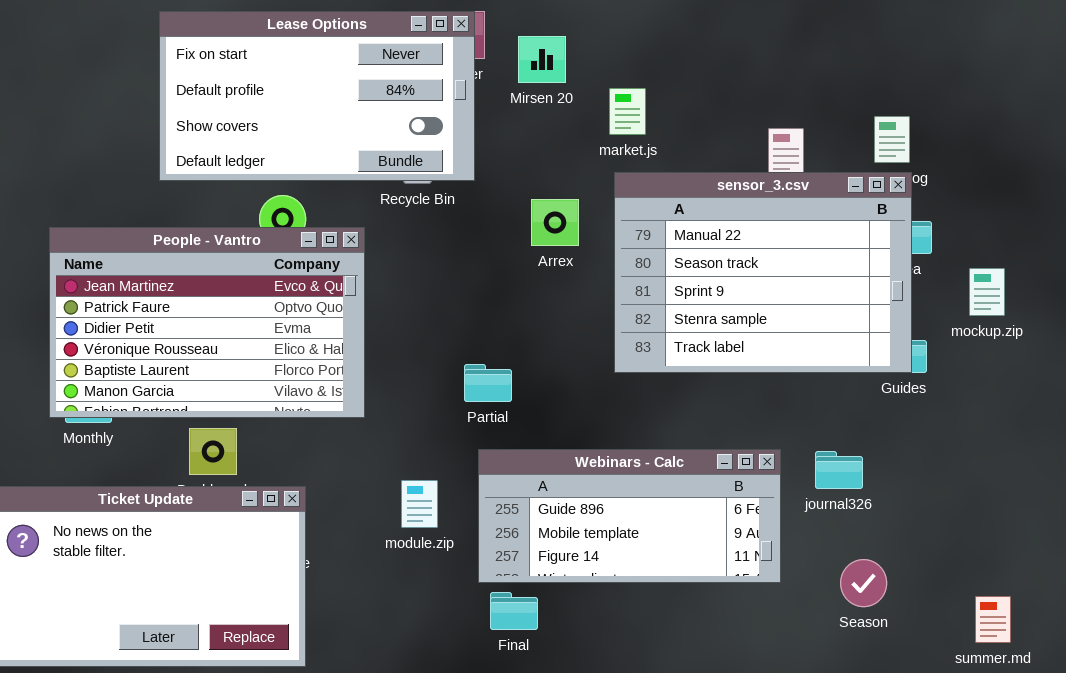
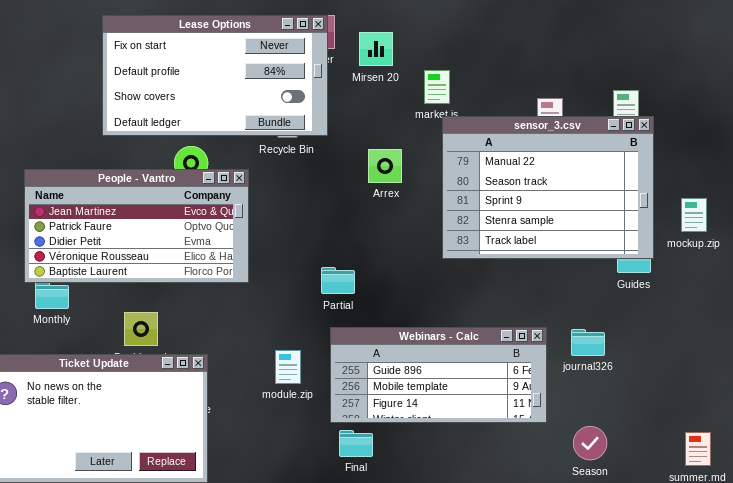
sensor_3.csv: [614,172,912,373] -> [442,116,654,259], moved
People - Vantro: [49,227,365,418] -> [24,169,249,283], resized
Season: [840,559,887,607] -> [573,426,607,460], moved

